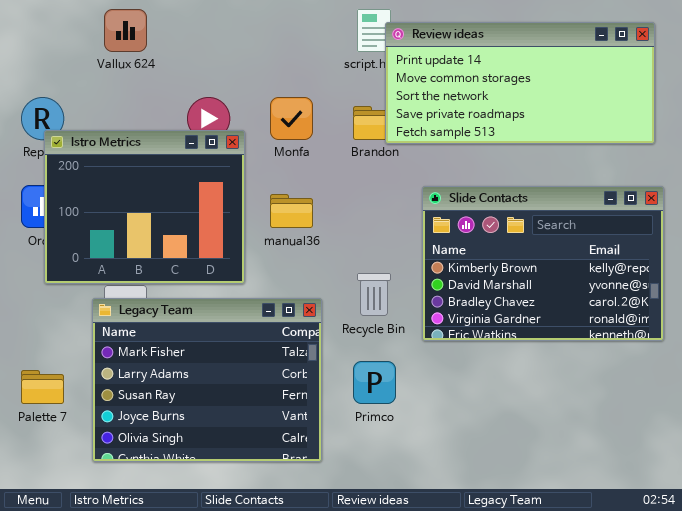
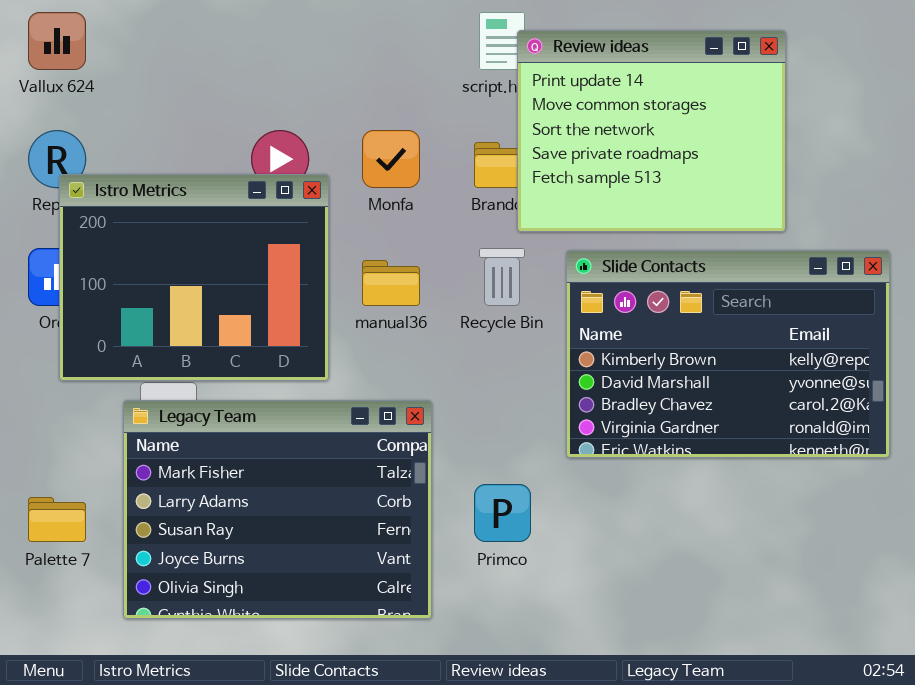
Vallux 624: [104,9,147,52] -> [28,12,86,70], moved
Review ideas: [385,22,655,144] -> [517,30,786,232], resized
Recycle Bin: [357,273,391,316] -> [479,248,525,306], moved

